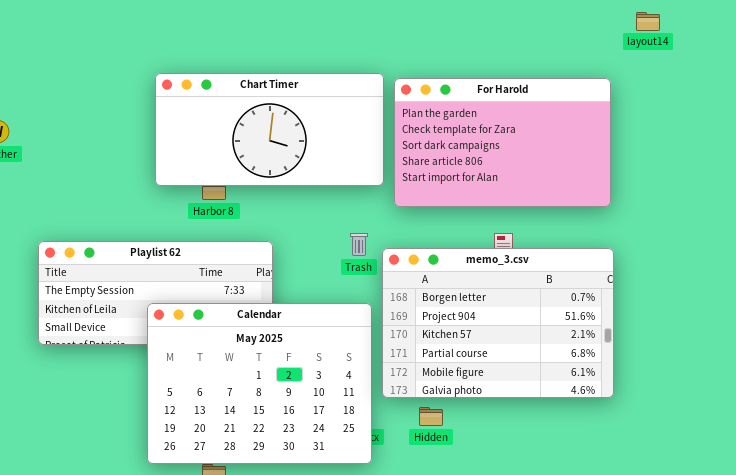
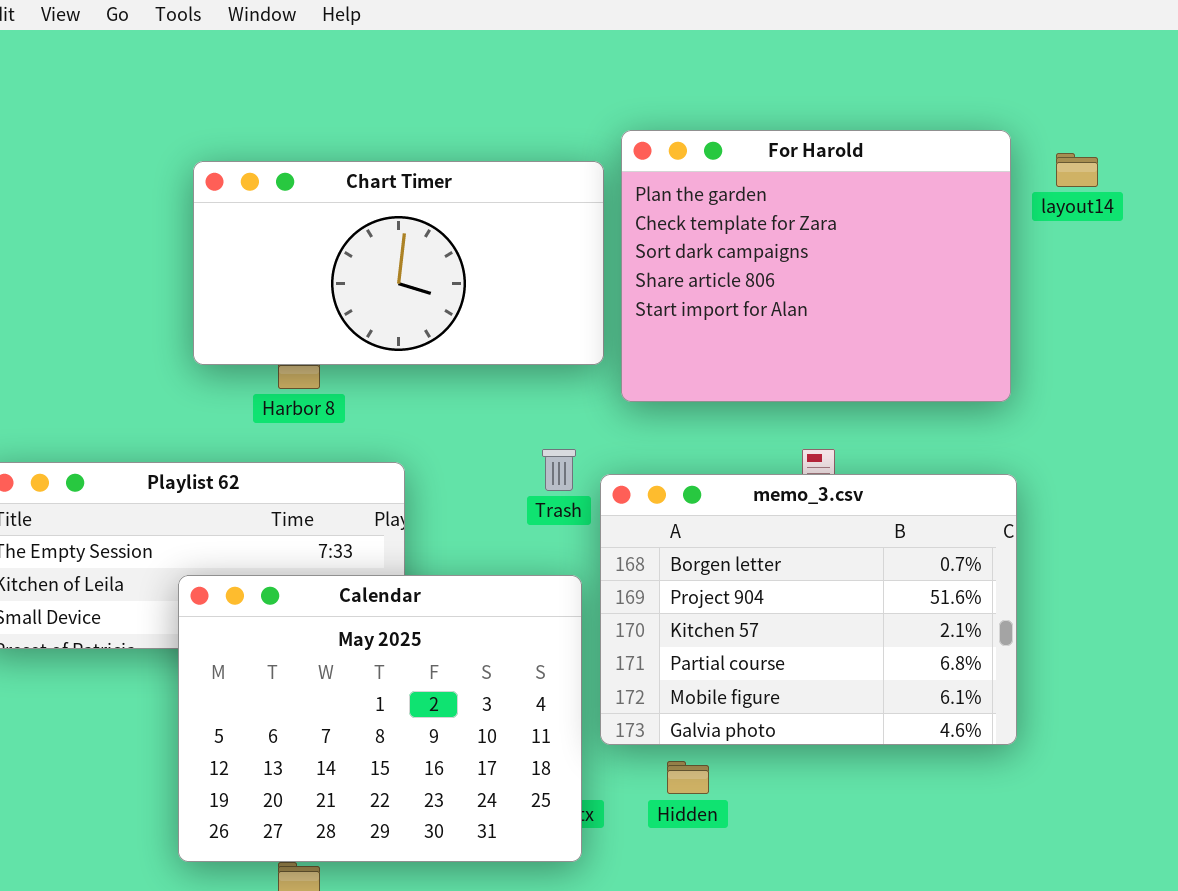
layout14: [636,12,660,31] -> [1056,153,1098,187], moved
For Harold: [394,78,611,207] -> [621,130,1011,402], resized

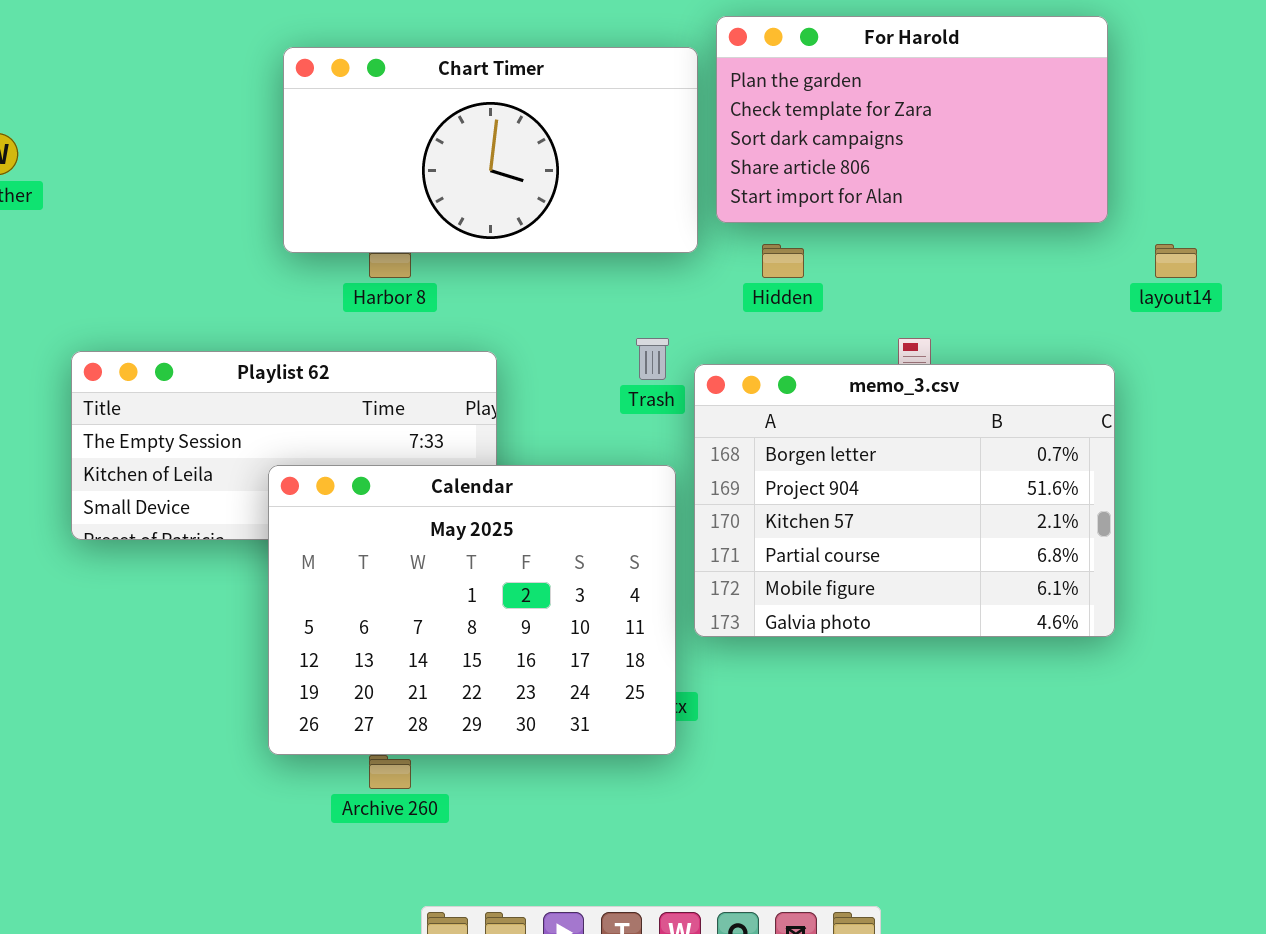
For Harold: [621,130,1011,402] -> [716,16,1108,223], resized
layout14: [1056,153,1098,187] -> [1155,244,1197,278], moved
Hidden: [667,761,709,794] -> [762,244,804,278], moved

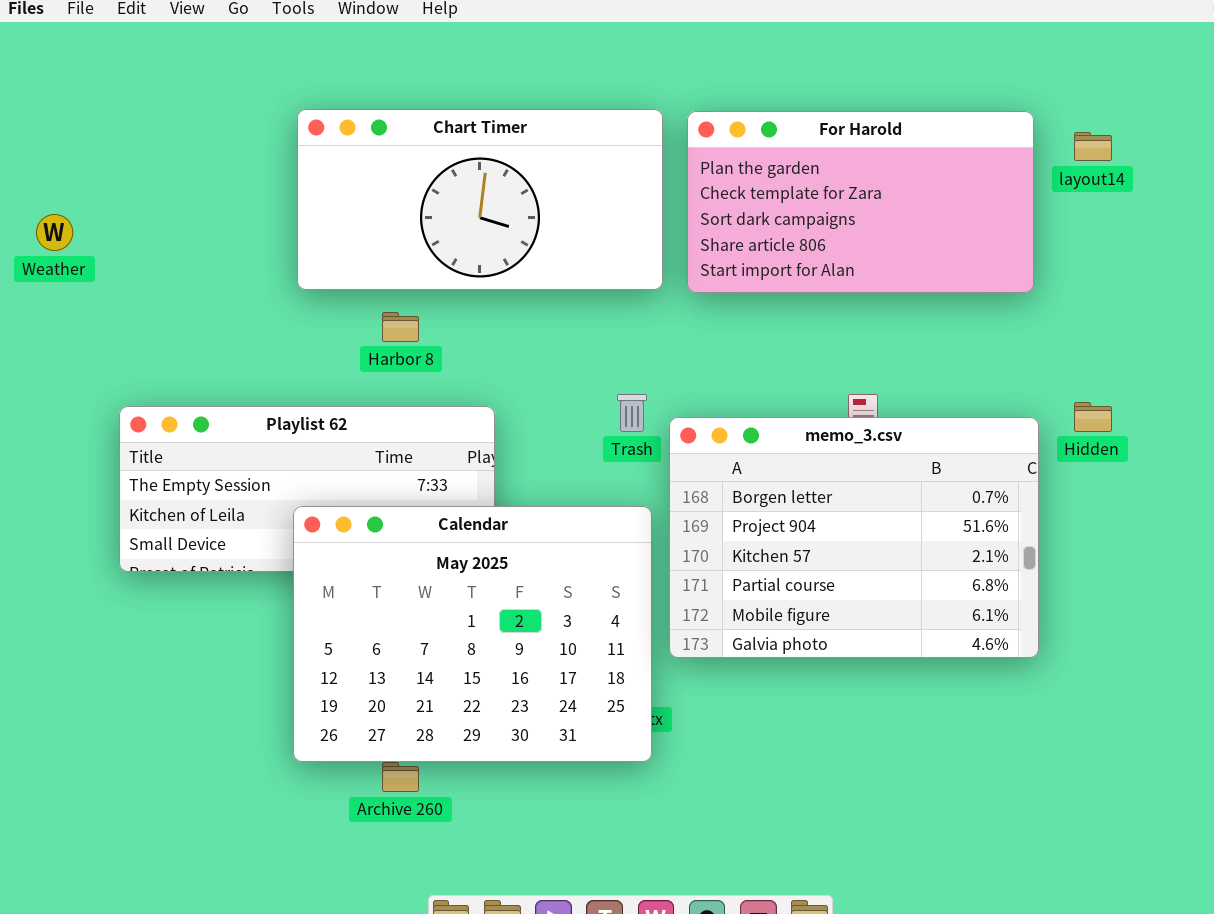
Chart Timer: [283,47,698,253] -> [297,109,663,290], moved
Hidden: [762,244,804,278] -> [1074,402,1112,432], moved
layout14: [1155,244,1197,278] -> [1074,132,1112,161], moved

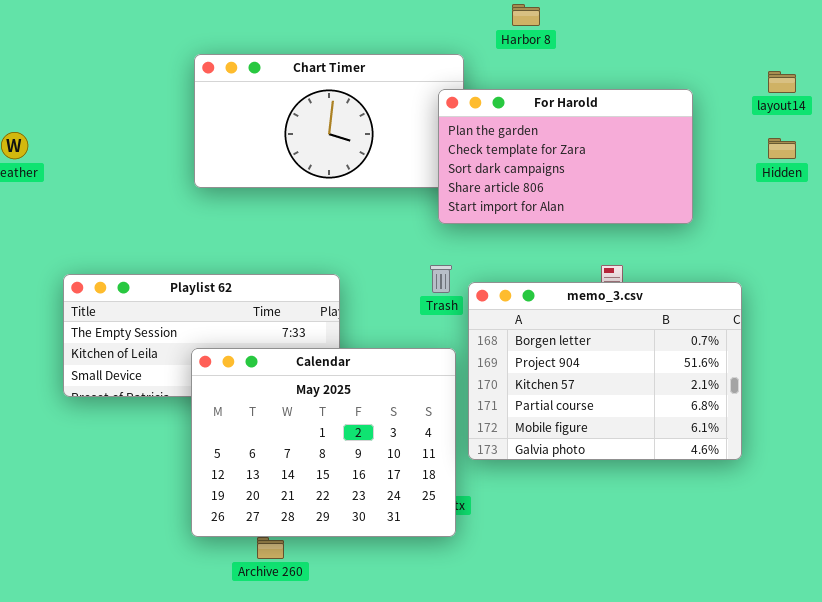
For Harold: [687,111,1034,293] -> [438,89,693,224], moved
Harbor 8: [382,312,419,342] -> [512,4,540,26], moved
Hidden: [1074,402,1112,432] -> [768,138,796,159], moved

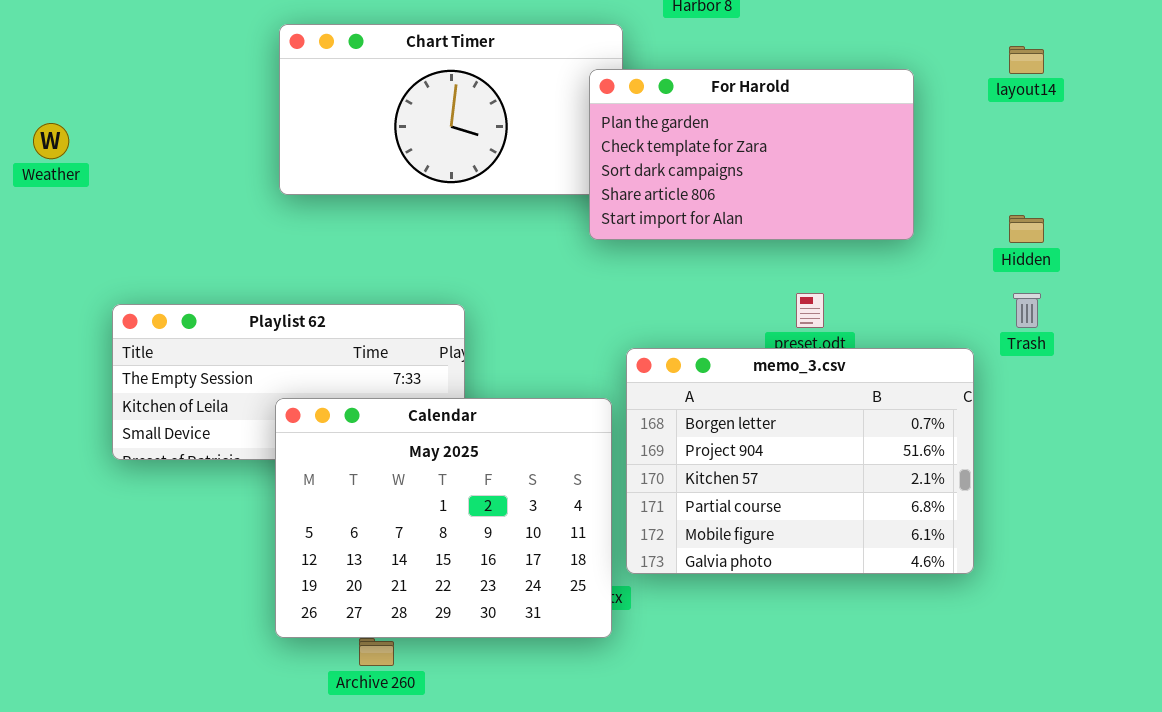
Hidden: [768,138,796,159] -> [1009,215,1044,243], moved
Trash: [430,265,452,293] -> [1013,293,1041,328], moved
memo_3.csv: [468,282,742,460] -> [626,348,974,574], moved

